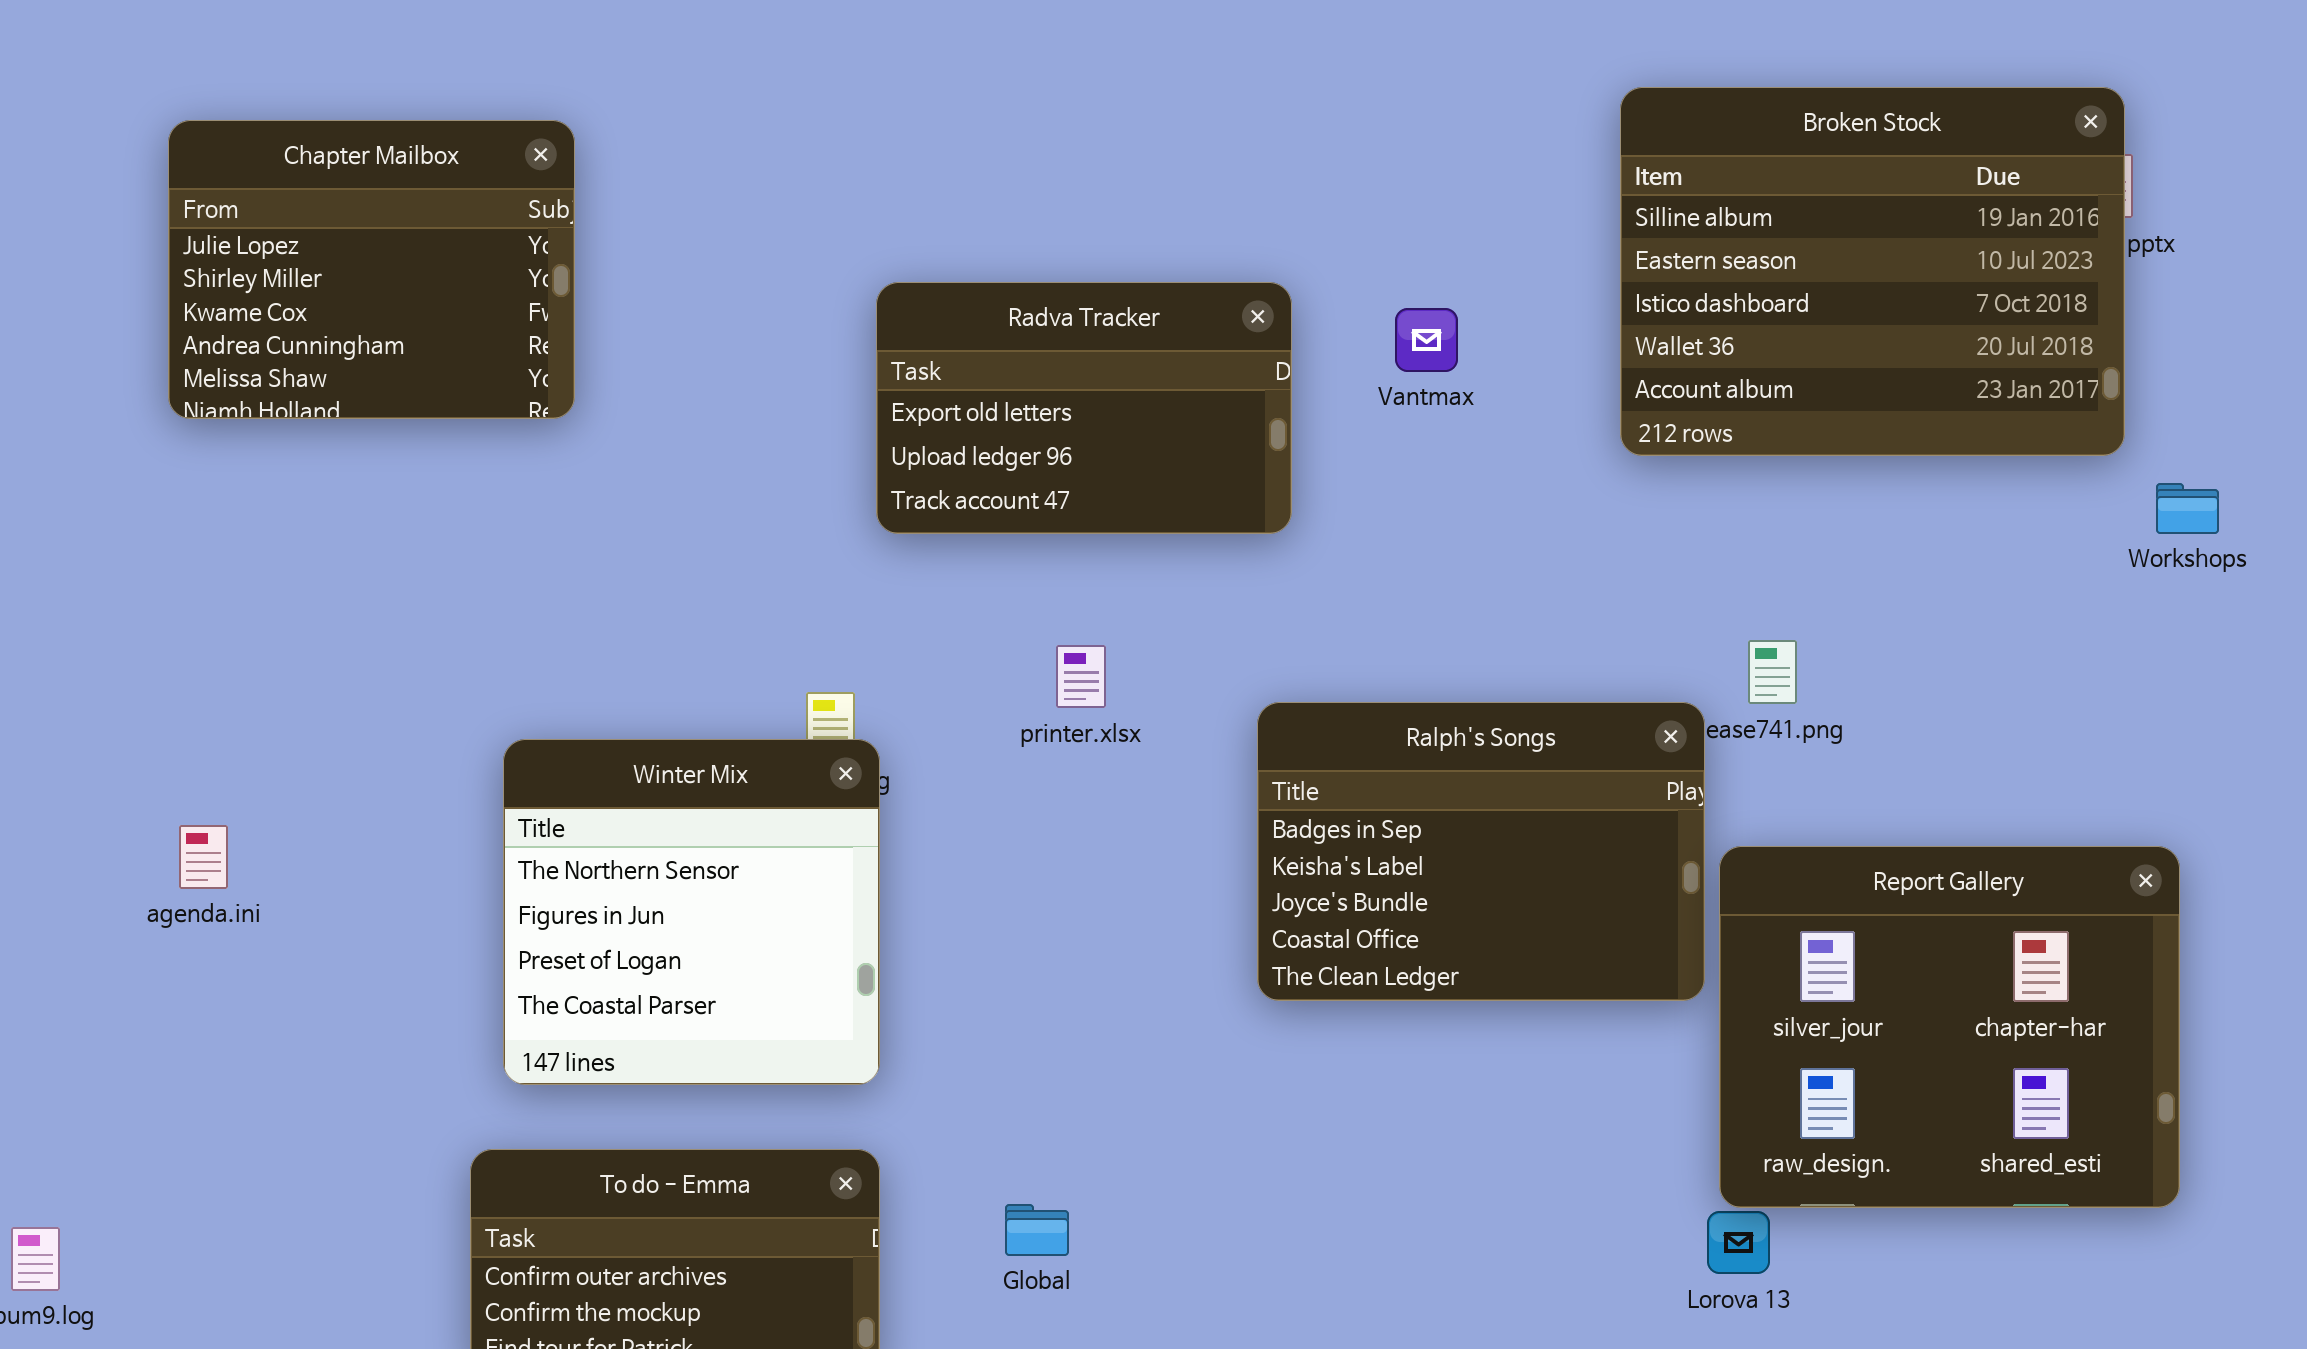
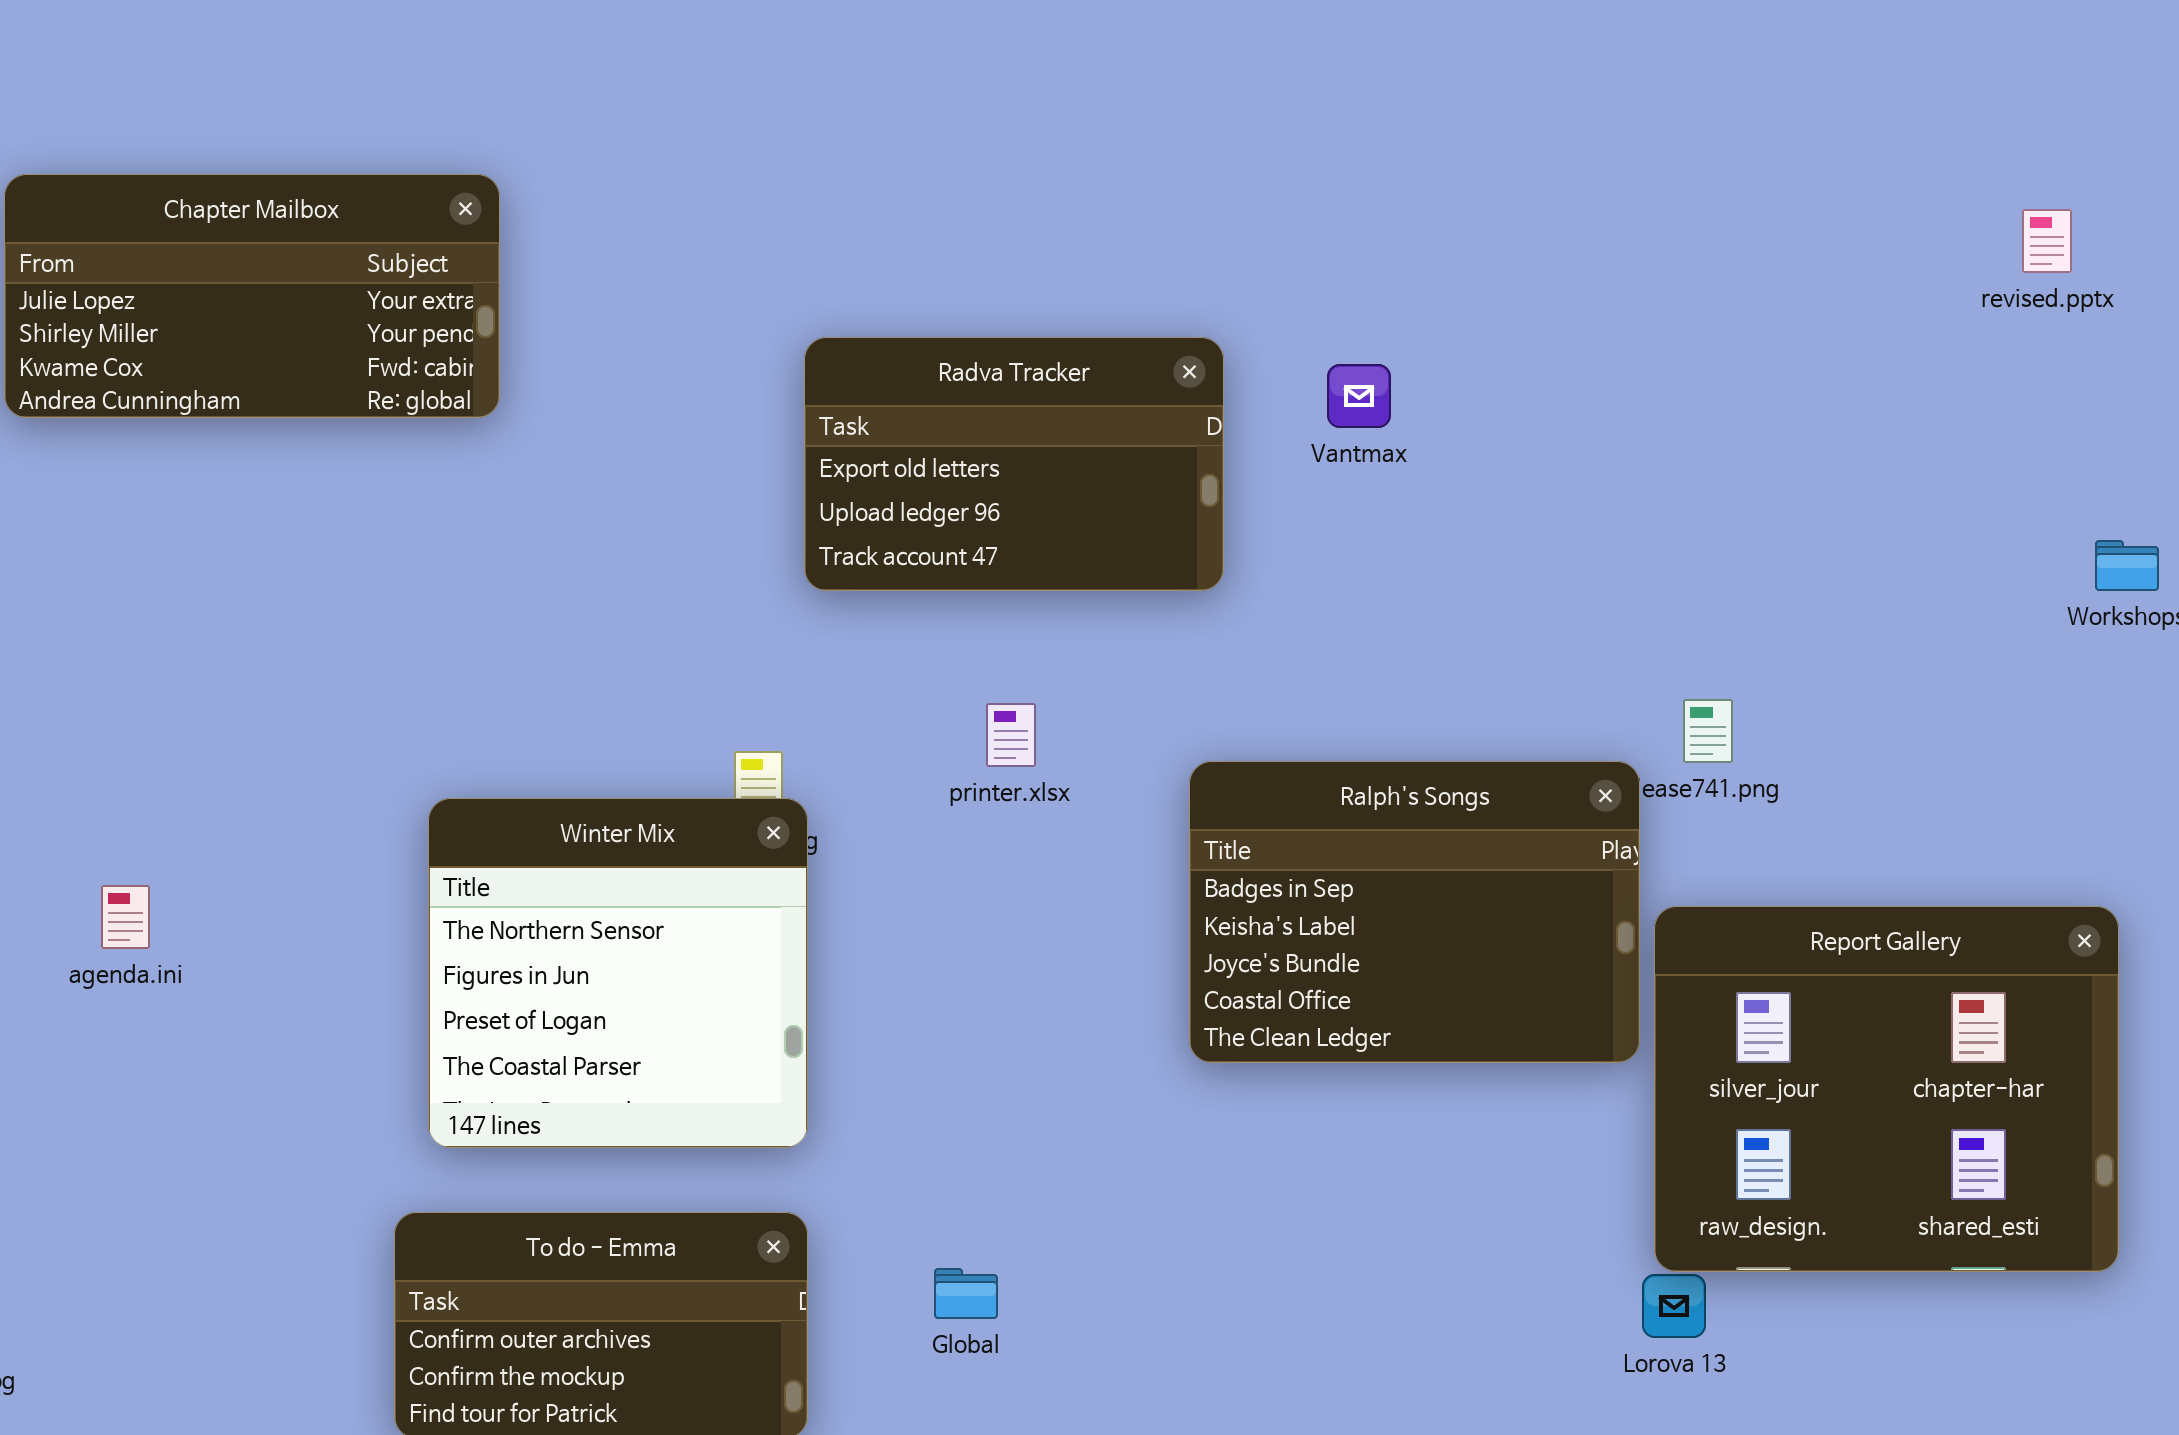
Broken Stock: [1620,87,2125,456] -> none, closed
Chapter Mailbox: [168,120,575,419] -> [4,174,500,418], resized

